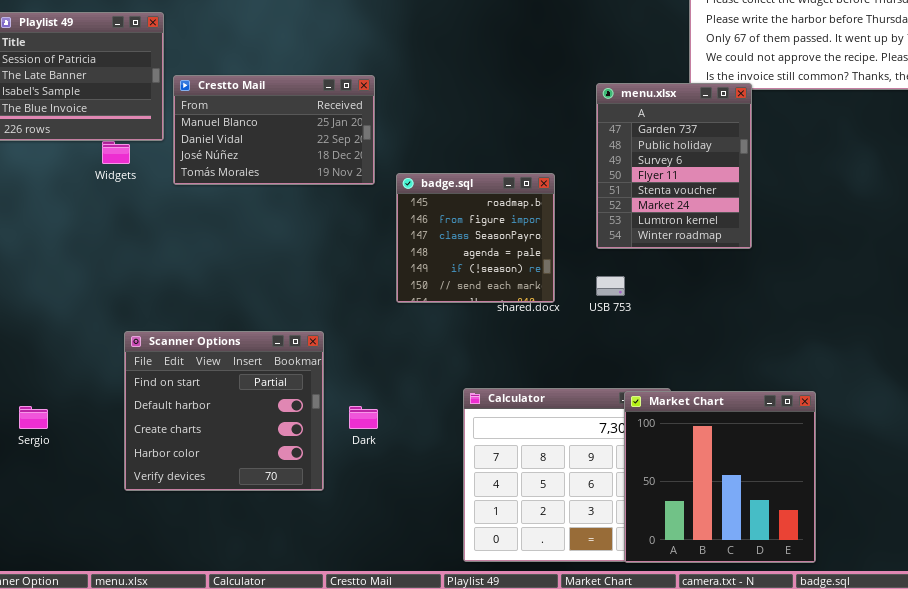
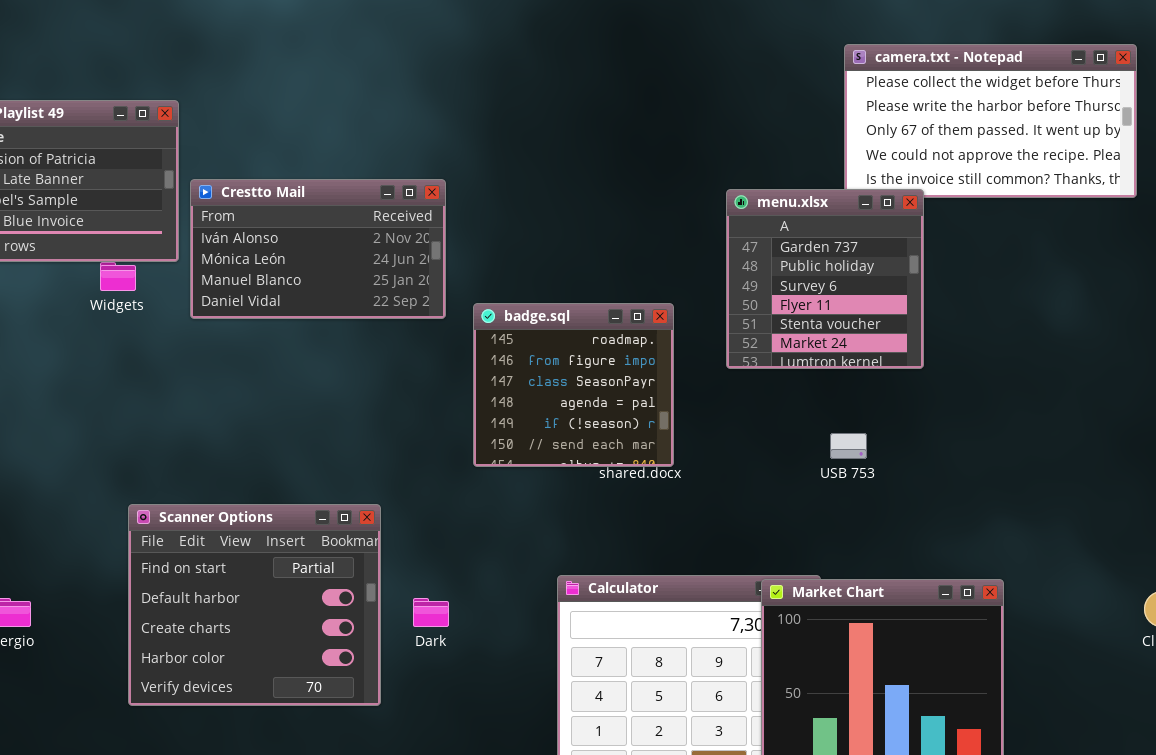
Crestto Mail: [173,75,375,185] -> [190,179,446,319], scrolled up 2 rows
menu.xlsx: [596,83,752,249] -> [726,189,924,369], resized
USB 753: [596,276,625,296] -> [830,433,867,459], moved

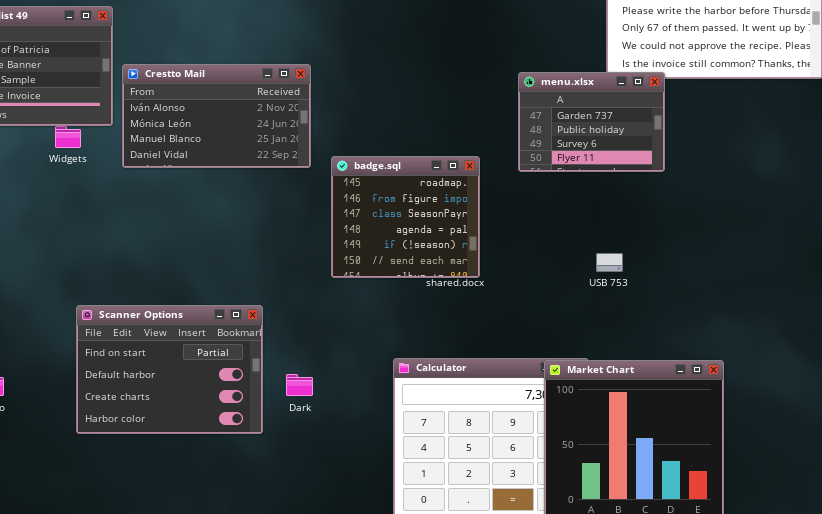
menu.xlsx: [726,189,924,369] -> [518,72,665,172], resized
Scanner Options: [128,504,381,706] -> [76,305,263,434], resized

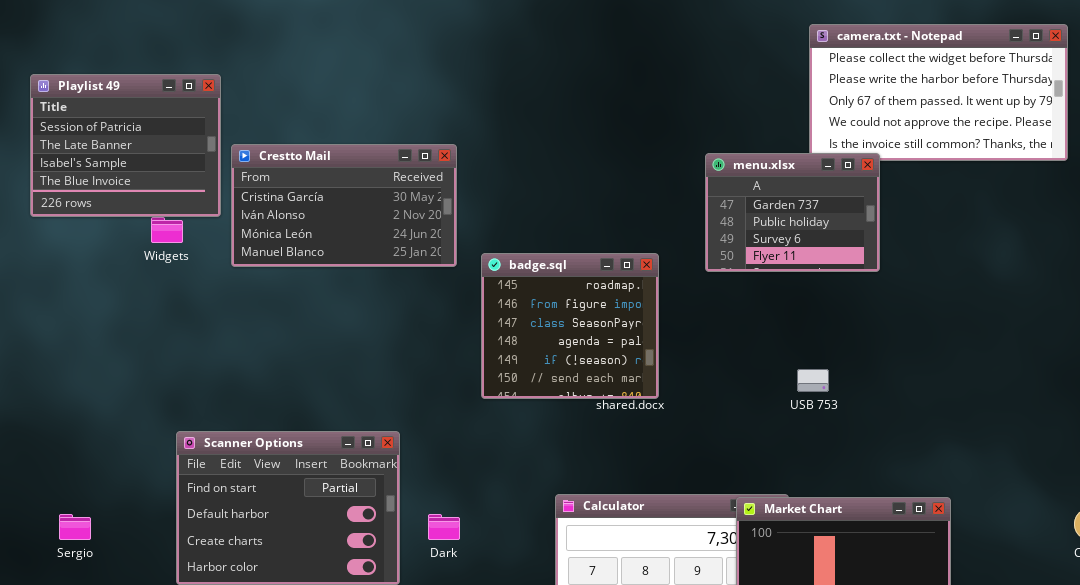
Crestto Mail: [122,64,311,168] -> [231,144,457,267], scrolled up 1 row

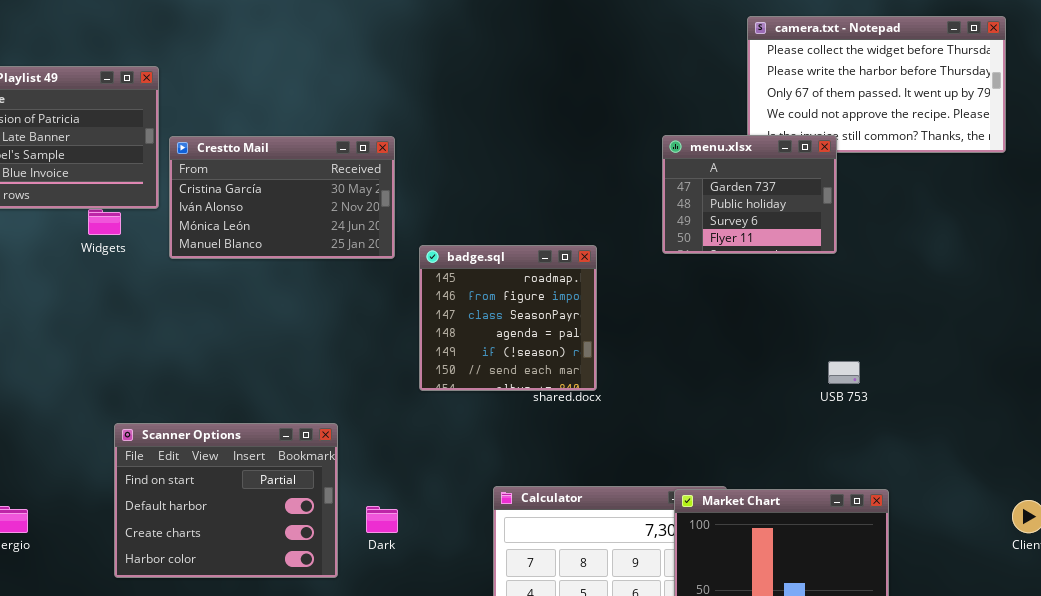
menu.xlsx: [705,153,880,272] -> [662,135,837,254], moved
USB 753: [797,369,829,392] -> [828,361,860,384], moved

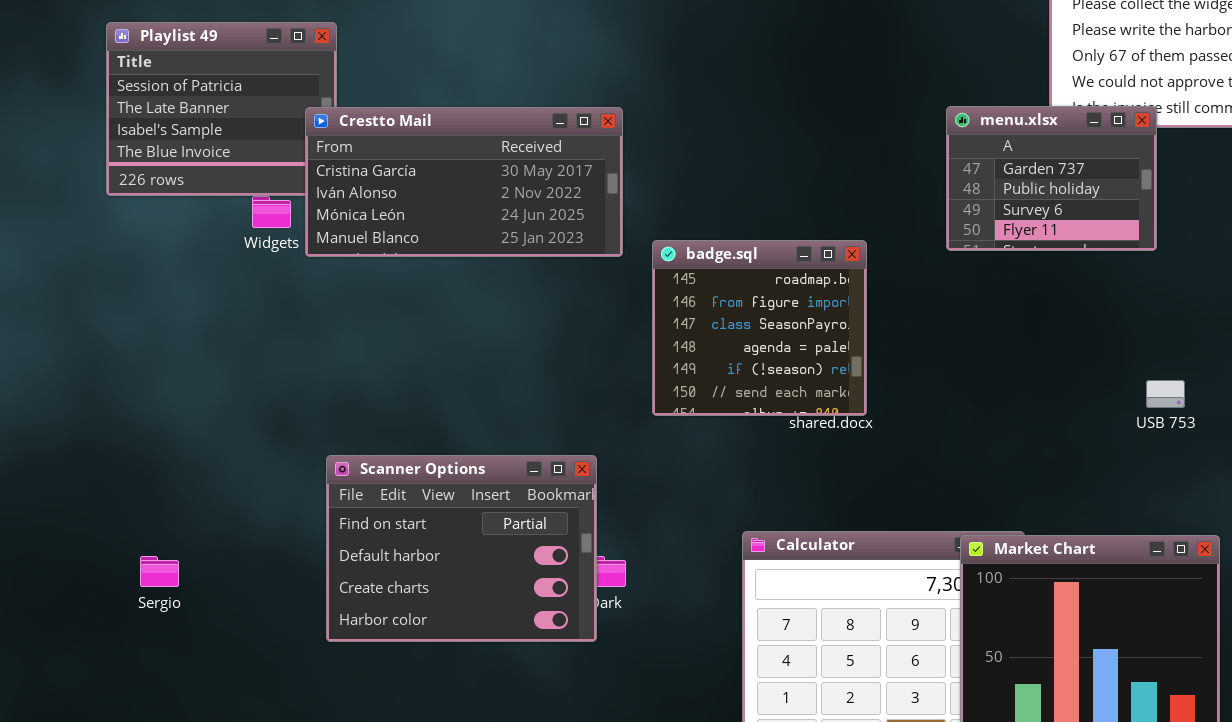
Crestto Mail: [169,136,395,259] -> [305,107,623,257], resized
Scanner Options: [114,423,338,578] -> [326,455,597,642], moved

